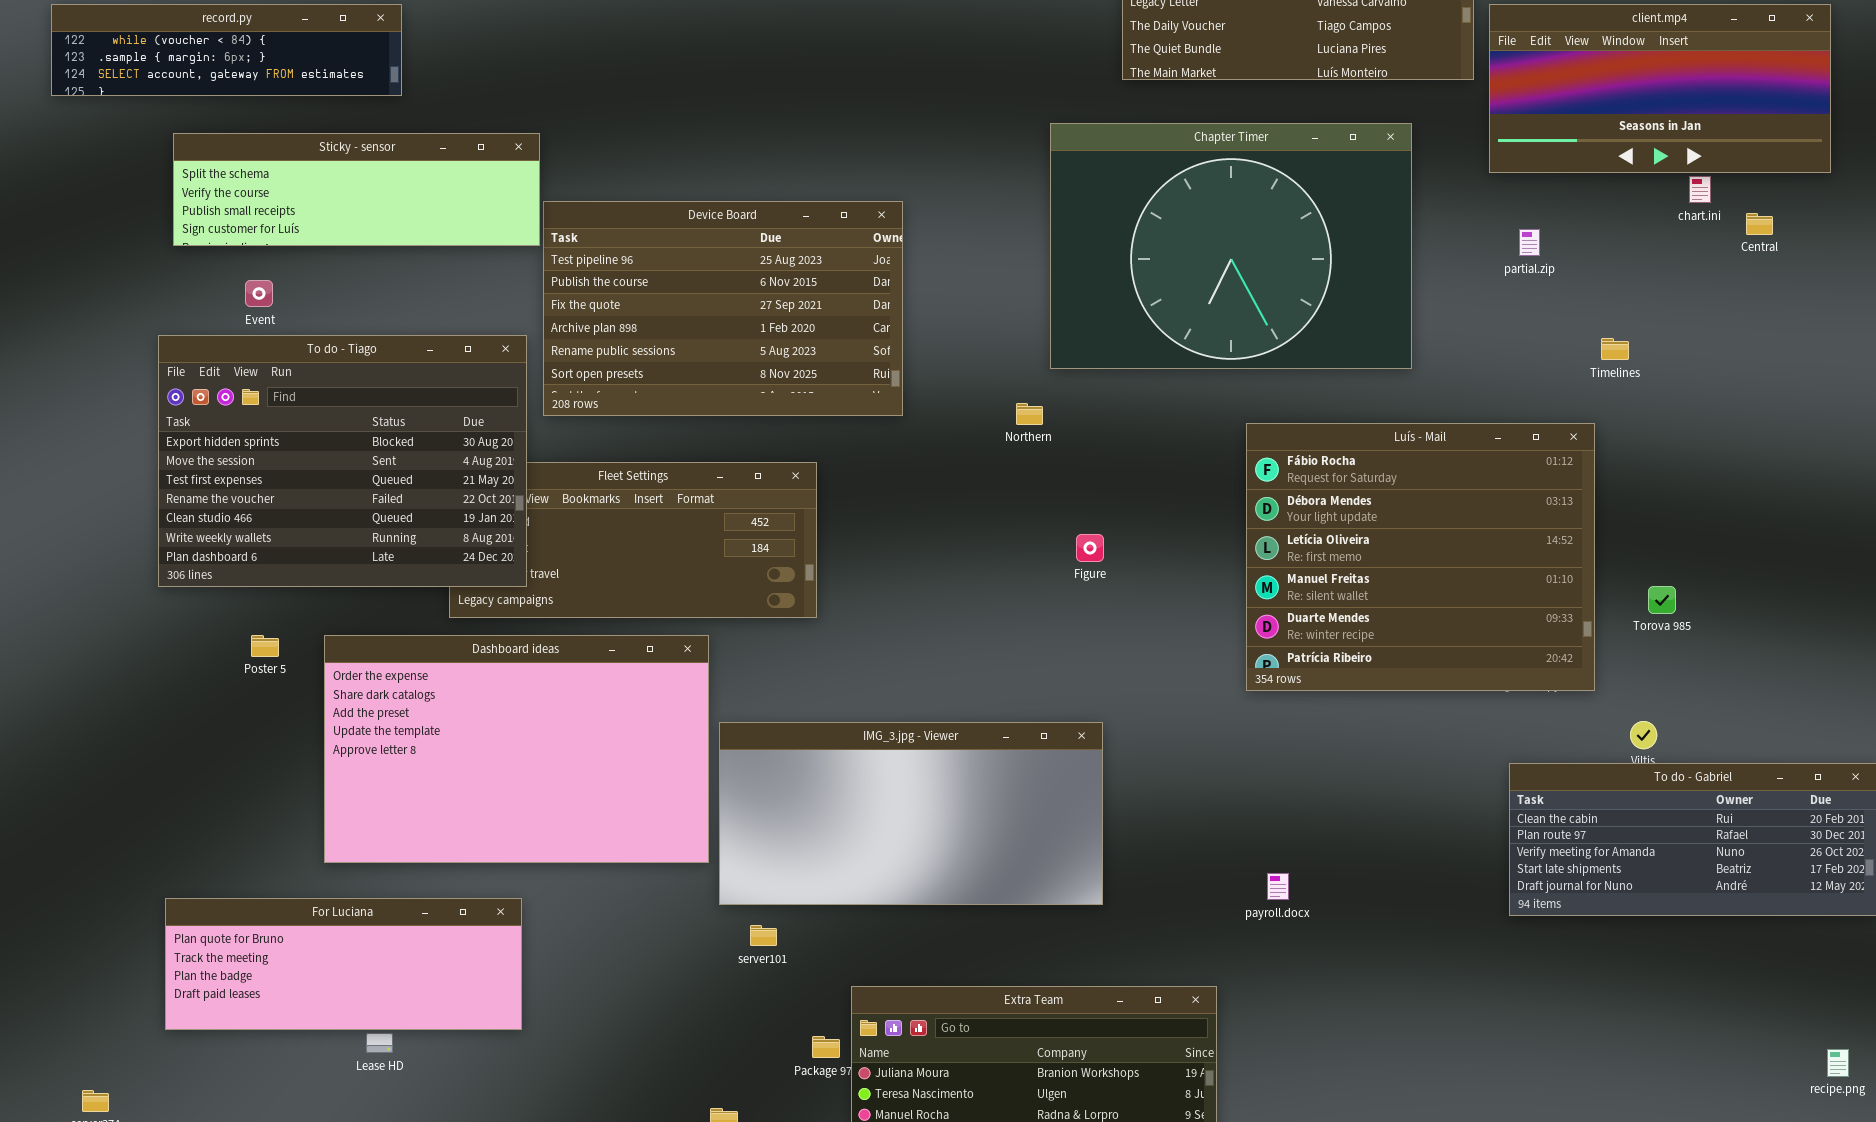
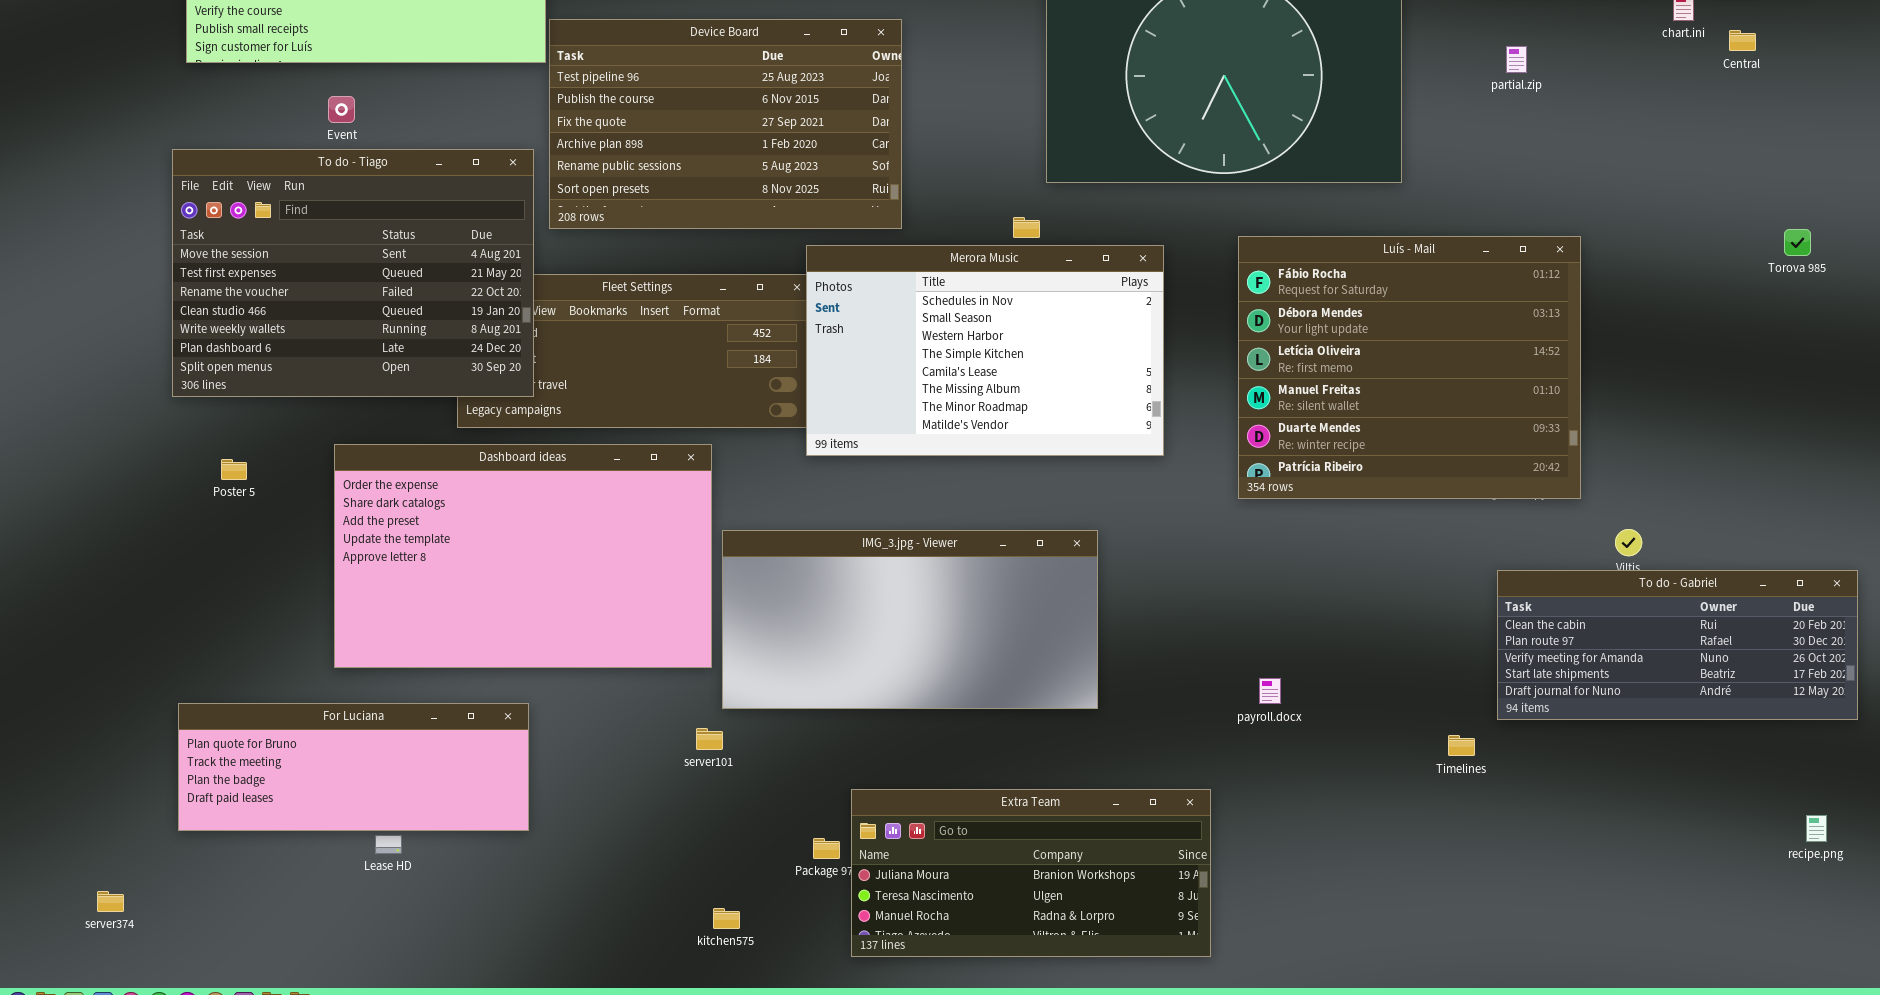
Event: [245,280,273,307] -> [328,96,355,123], moved
To do - Tiago: [158,335,527,587] -> [172,149,534,397], scrolled down 1 row
Timelines: [1601,338,1629,360] -> [1448,735,1475,756], moved
Merora Music: none -> [806,245,1164,456], opened
Torova 985: [1648,586,1676,614] -> [1784,229,1811,256], moved
Poster 5: [251,635,279,657] -> [221,459,247,480], moved
server101: [750,925,777,946] -> [696,728,723,750], moved
recipe.png: [1827,1049,1849,1077] -> [1806,815,1827,842], moved

